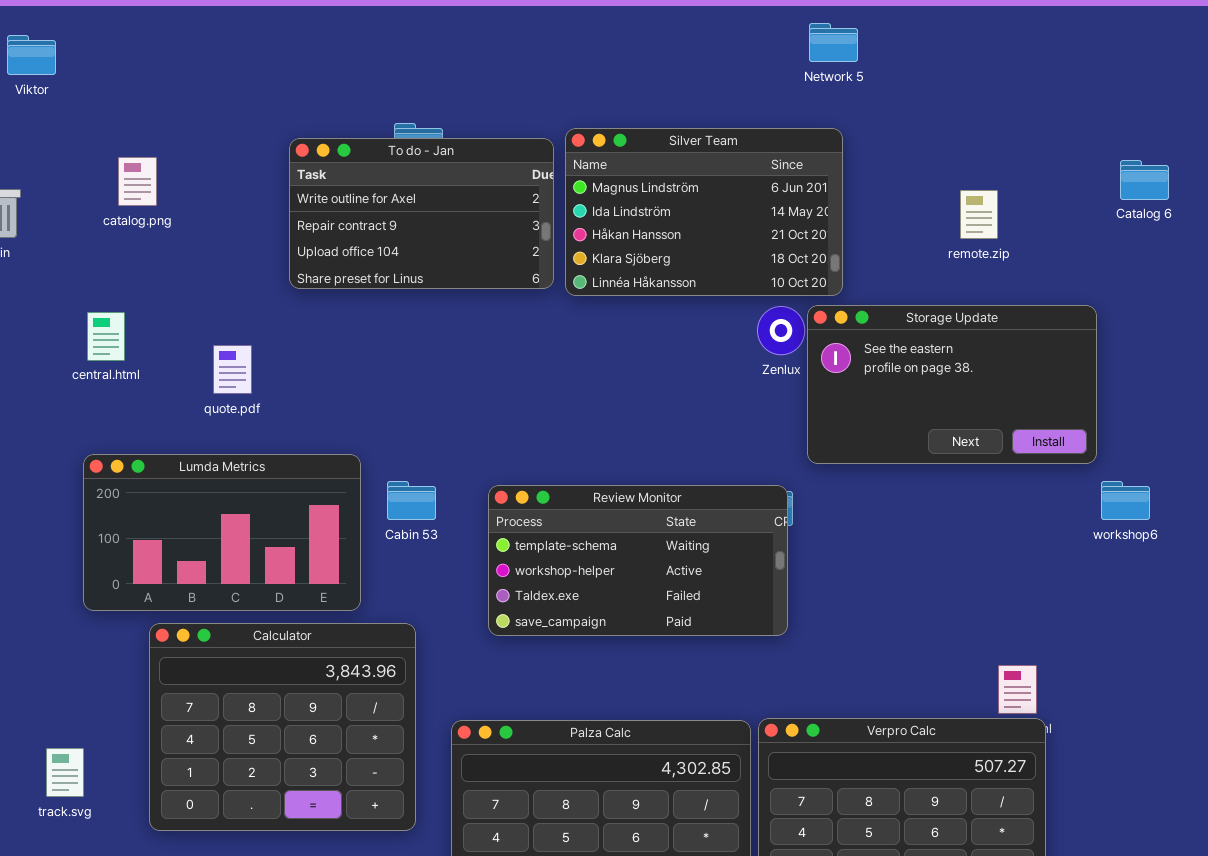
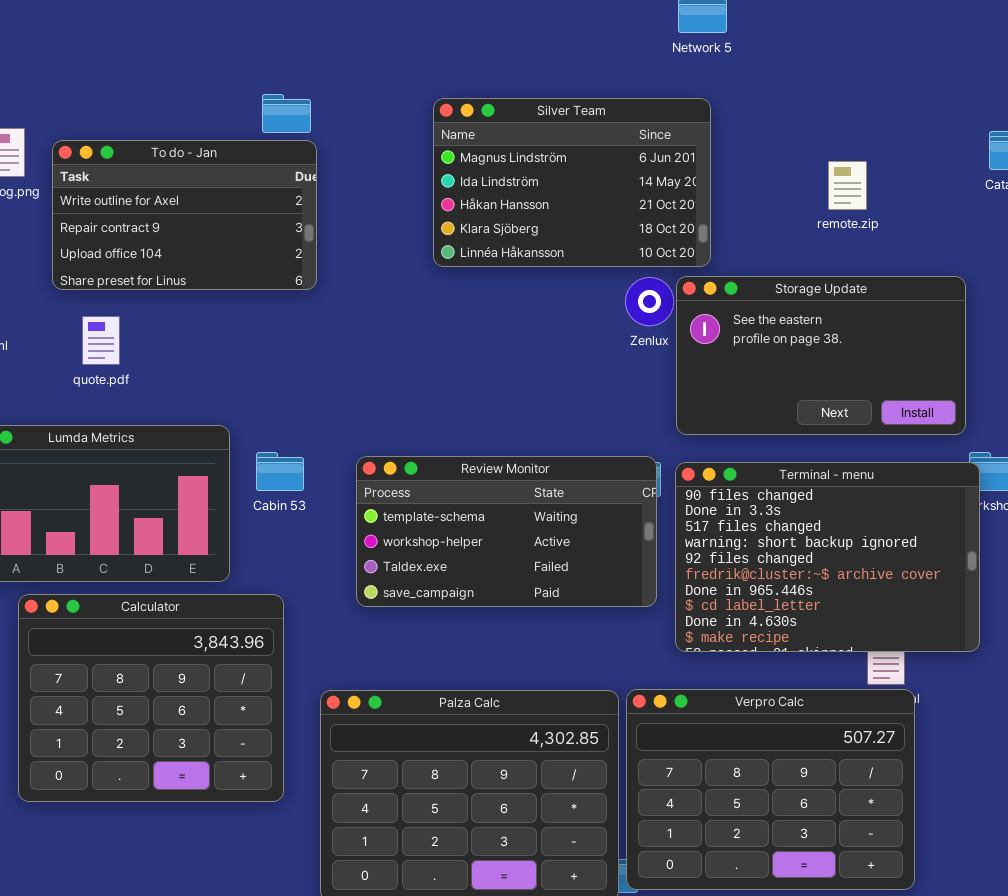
To do - Jan: [289,138,554,289] -> [52,140,317,290], moved
Terminal - menu: none -> [675,462,980,652], opened

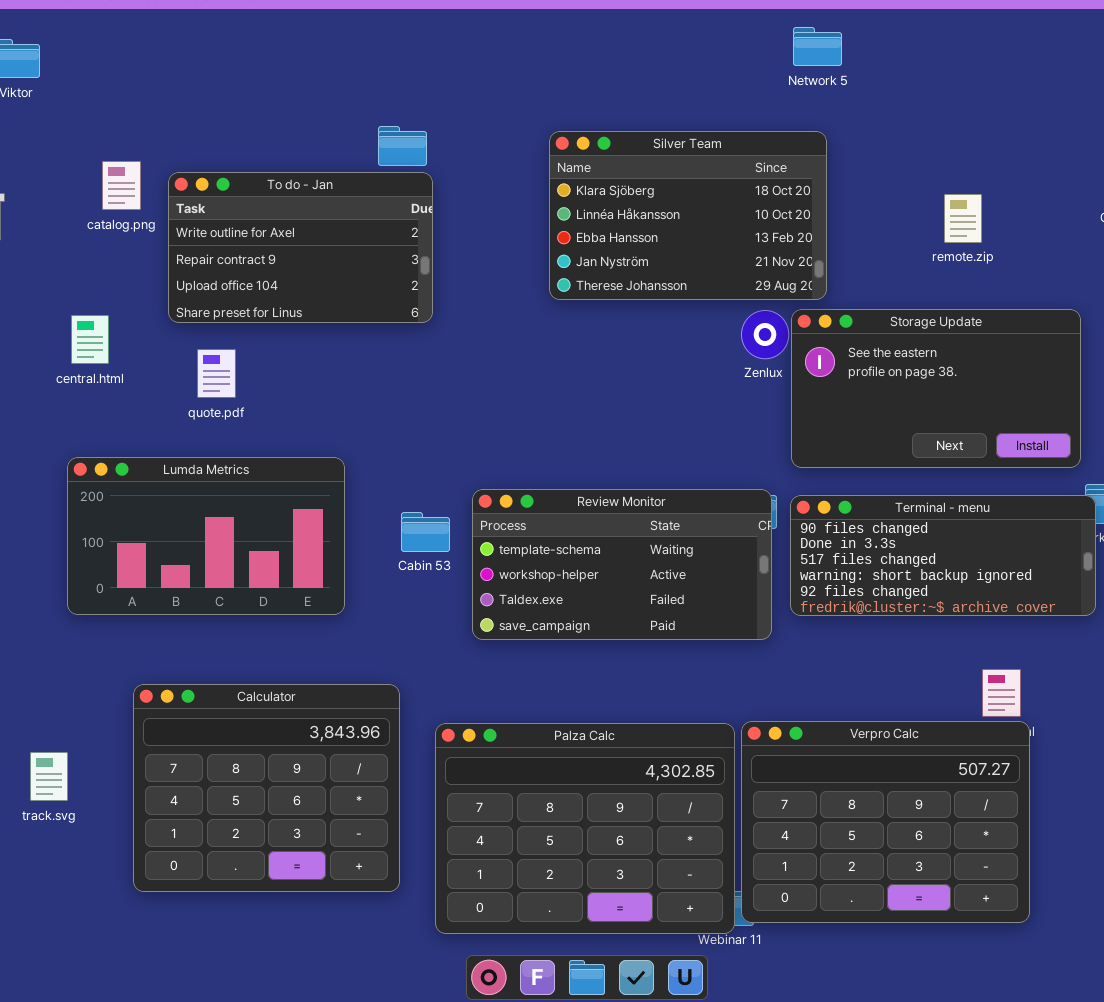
Silver Team: [433,98,711,267] -> [549,131,827,300], scrolled down 3 rows
Cabin 53: [256,452,304,491] -> [401,512,450,552], moved
Terminal - menu: [675,462,980,652] -> [790,495,1096,616], resized
Calculator: [18,594,284,802] -> [133,684,400,892], moved

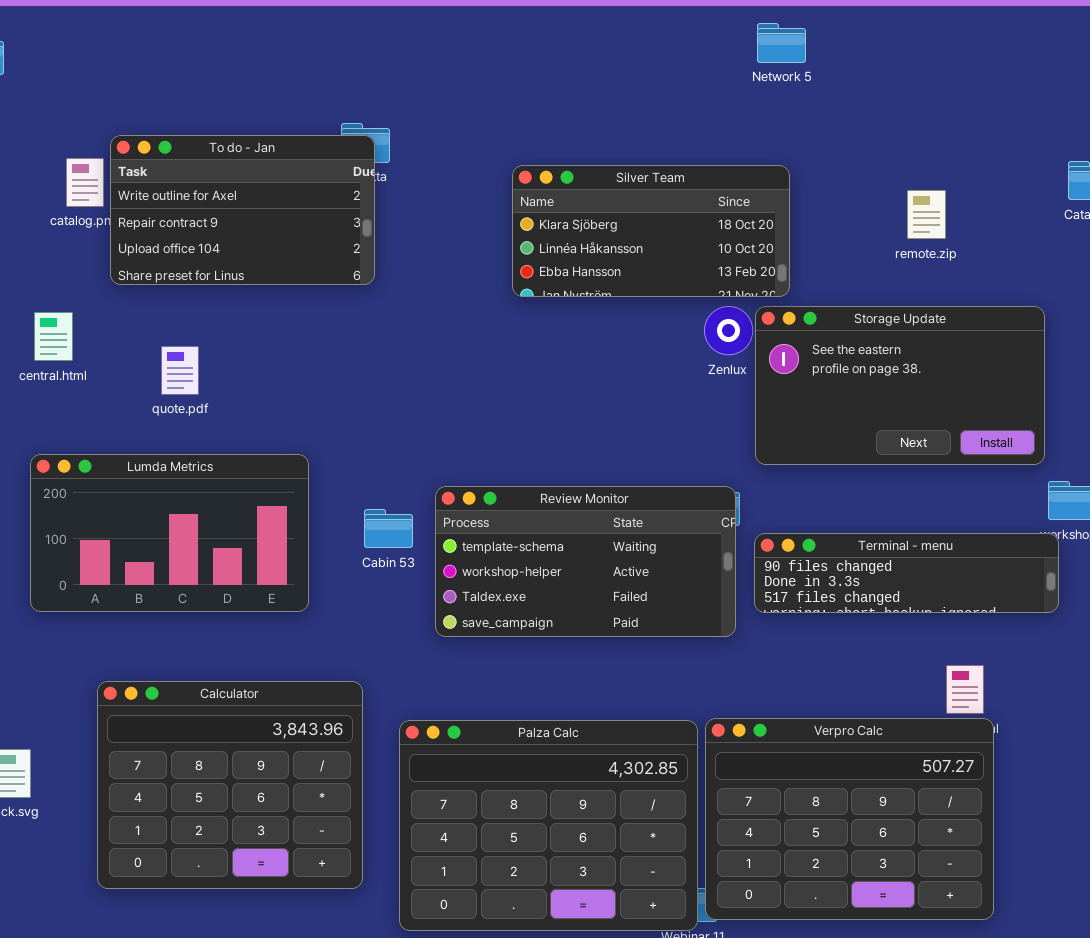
Silver Team: [549,131,827,300] -> [512,165,790,297], resized
To do - Jan: [168,172,433,323] -> [110,135,375,285], moved
Terminal - menu: [790,495,1096,616] -> [754,533,1059,613], resized

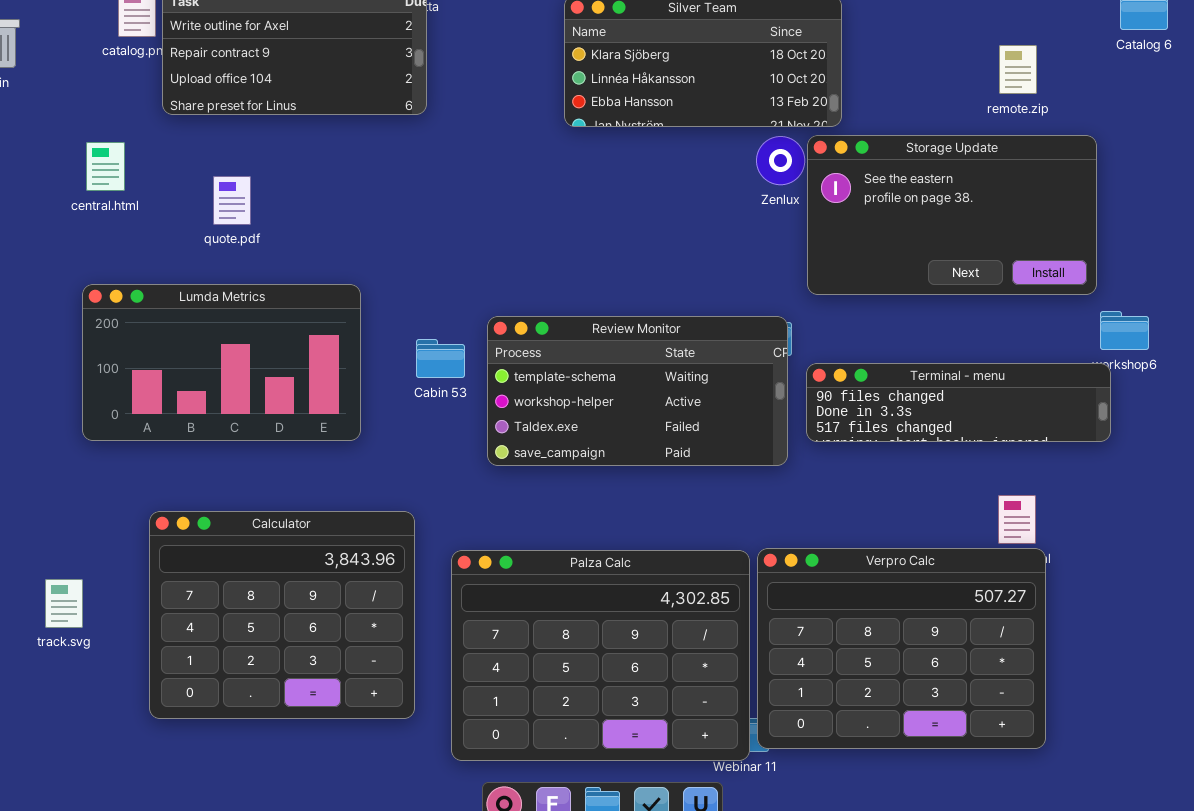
remote.zip: [907,190,946,239] -> [999,45,1037,94], moved

